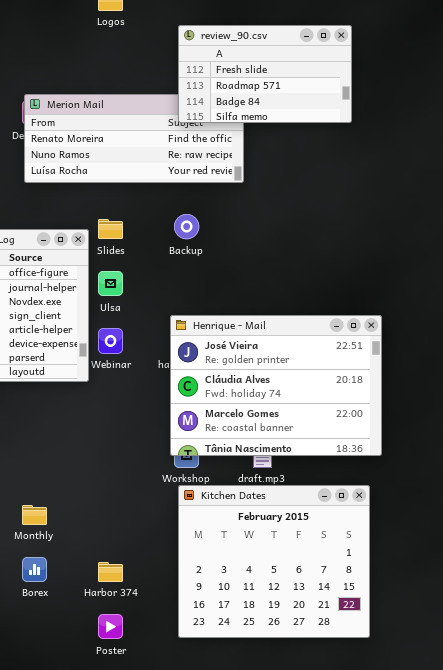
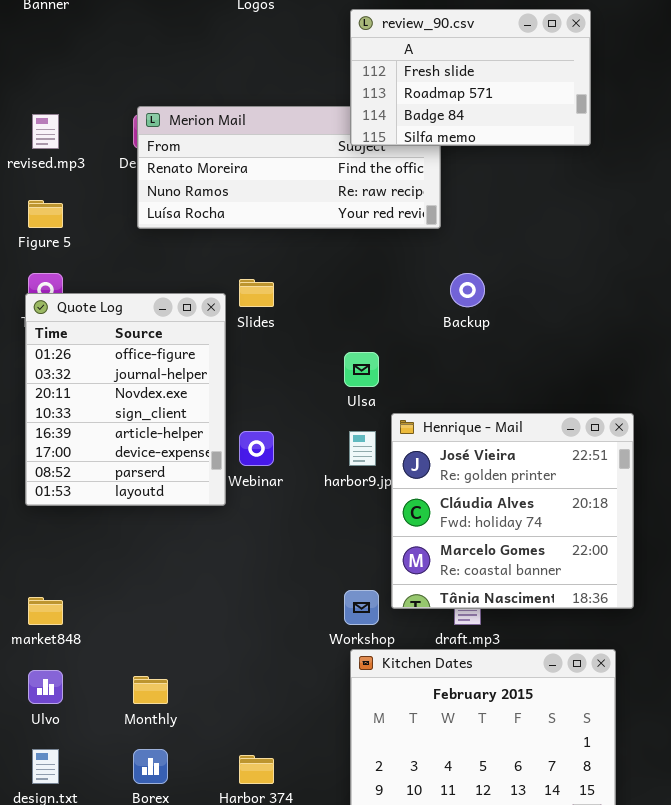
Backup: [174,214,199,239] -> [450,273,485,307], moved
Ulsa: [98,271,123,296] -> [344,352,379,387], moved
Henrique - Mail: [170,315,382,456] -> [391,413,634,609], resized

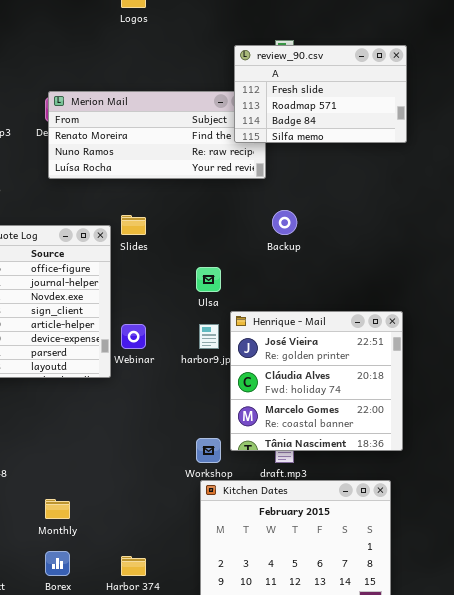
review_90.csv: [350,9,591,146] -> [234,45,407,143], moved

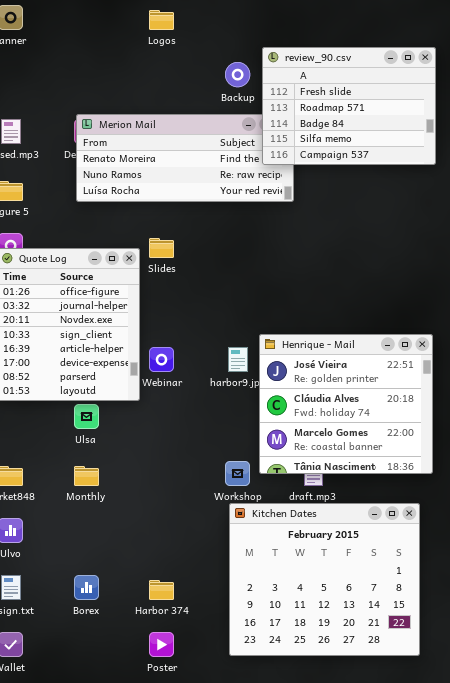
review_90.csv: [234,45,407,143] -> [262,47,436,165], resized
Backup: [272,210,297,235] -> [225,62,250,87], moved
Ulsa: [196,267,221,292] -> [74,404,99,429], moved
Monthly: [45,499,70,519] -> [74,466,99,486], moved

